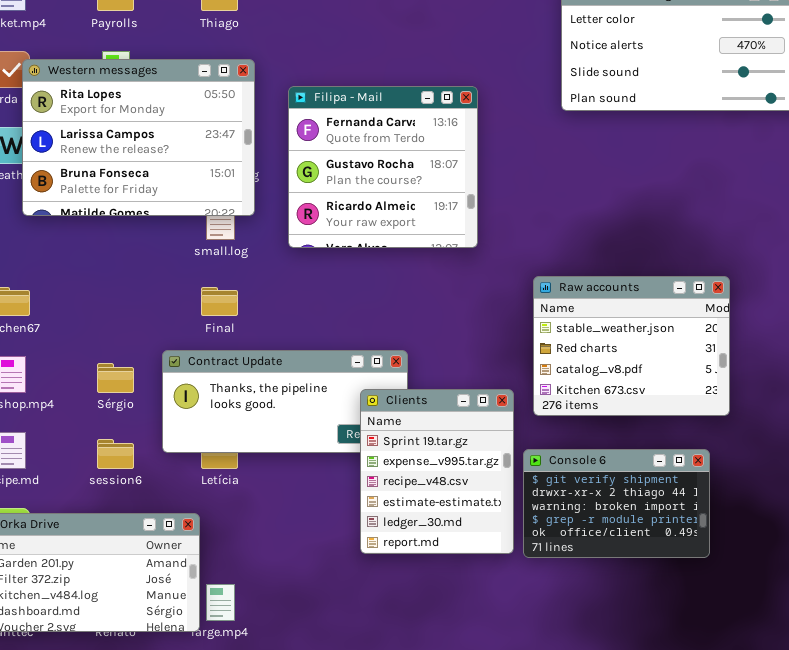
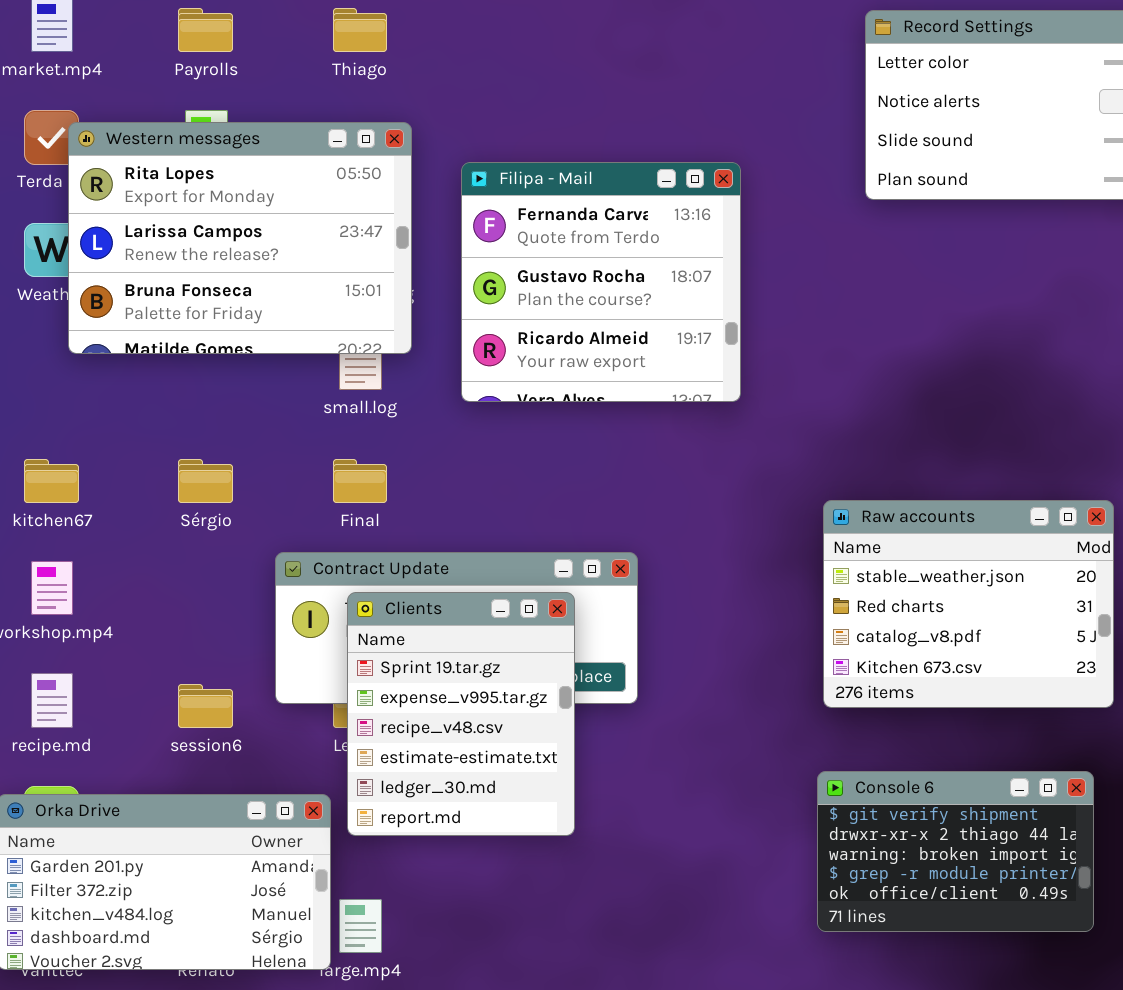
Raw accounts: [533,276,730,416] -> [823,500,1114,708], moved
Sérgio: [97,363,134,393] -> [178,459,233,503], moved
Clients: [360,389,514,554] -> [347,592,575,836], moved
Console 6: [523,449,710,558] -> [817,771,1094,932], moved

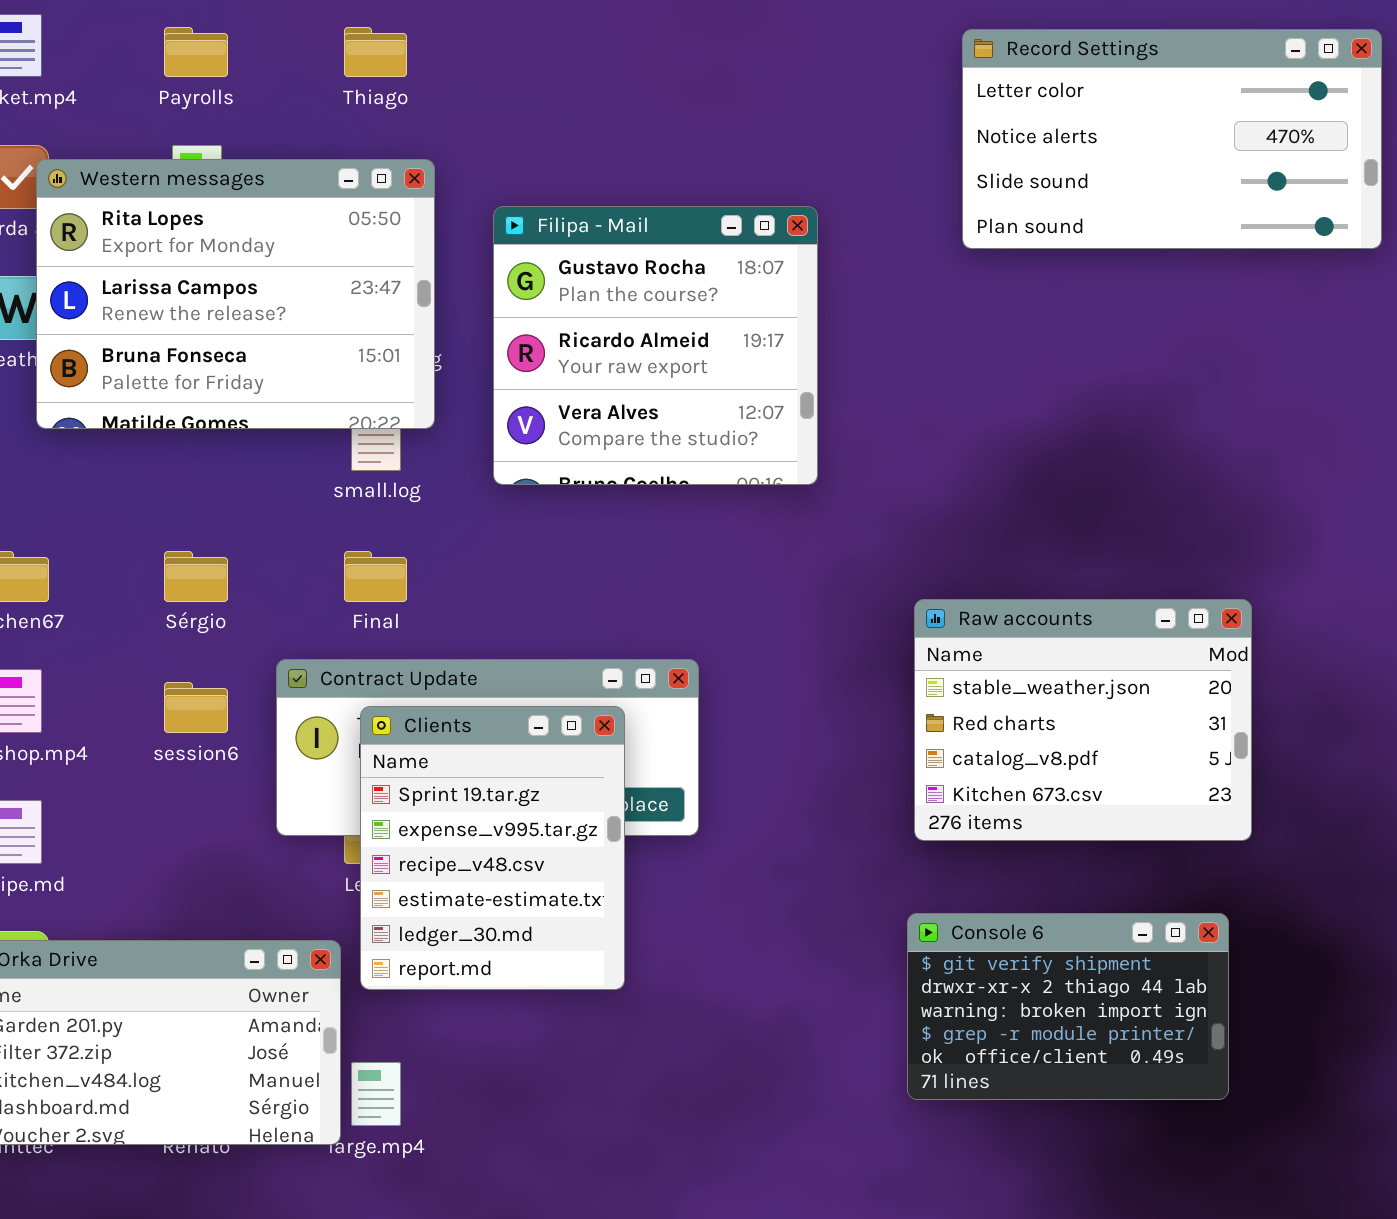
Filipa - Mail: [461,162,741,402] -> [493,206,818,485], scrolled down 1 row
session6: [178,684,233,728] -> [164,682,228,733], moved

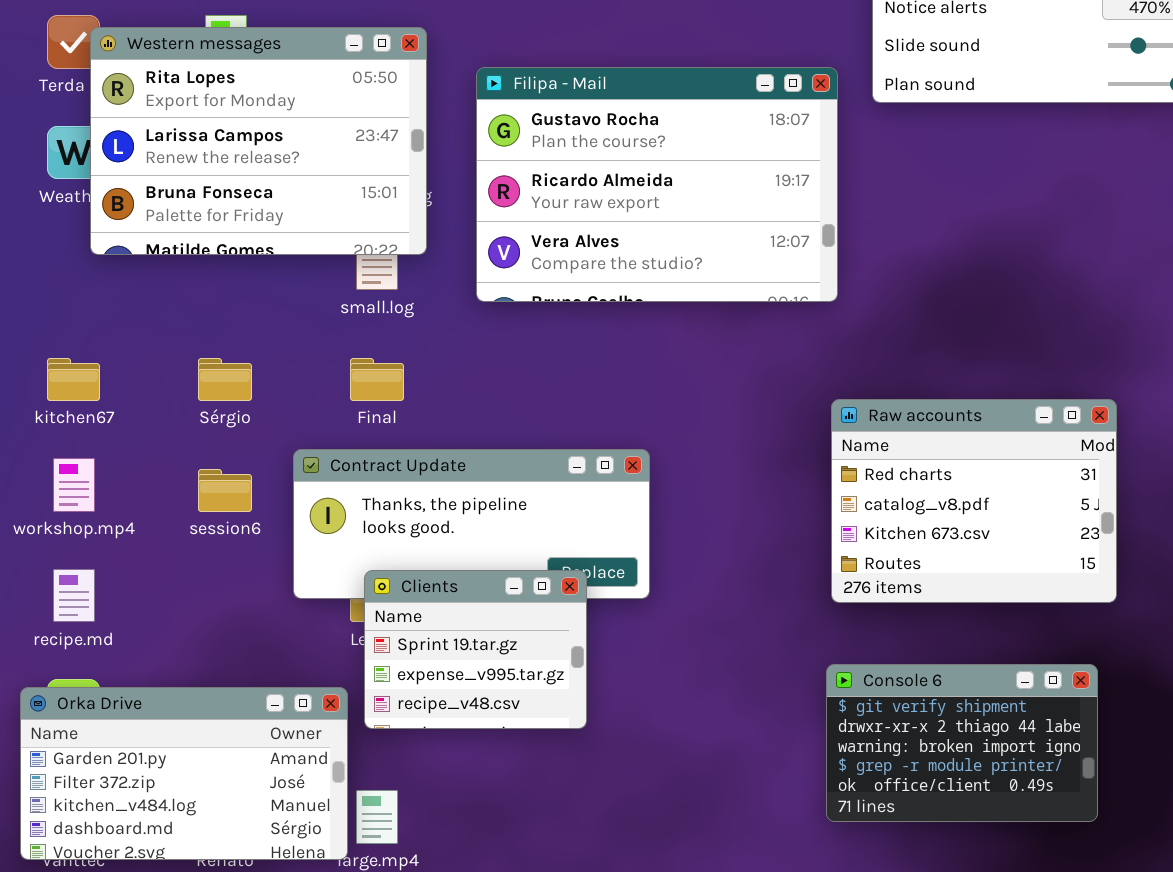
Filipa - Mail: [493,206,818,485] -> [476,67,838,302], resized
Raw accounts: [914,599,1252,841] -> [831,399,1117,603], scrolled down 1 row
Clients: [360,706,625,990] -> [364,570,587,729], resized

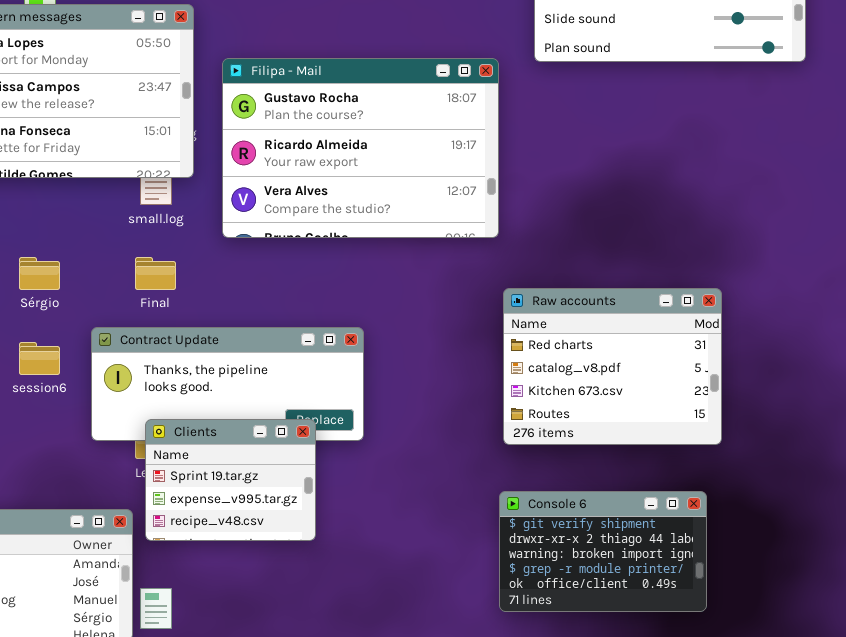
Filipa - Mail: [476,67,838,302] -> [222,58,499,238], moved

